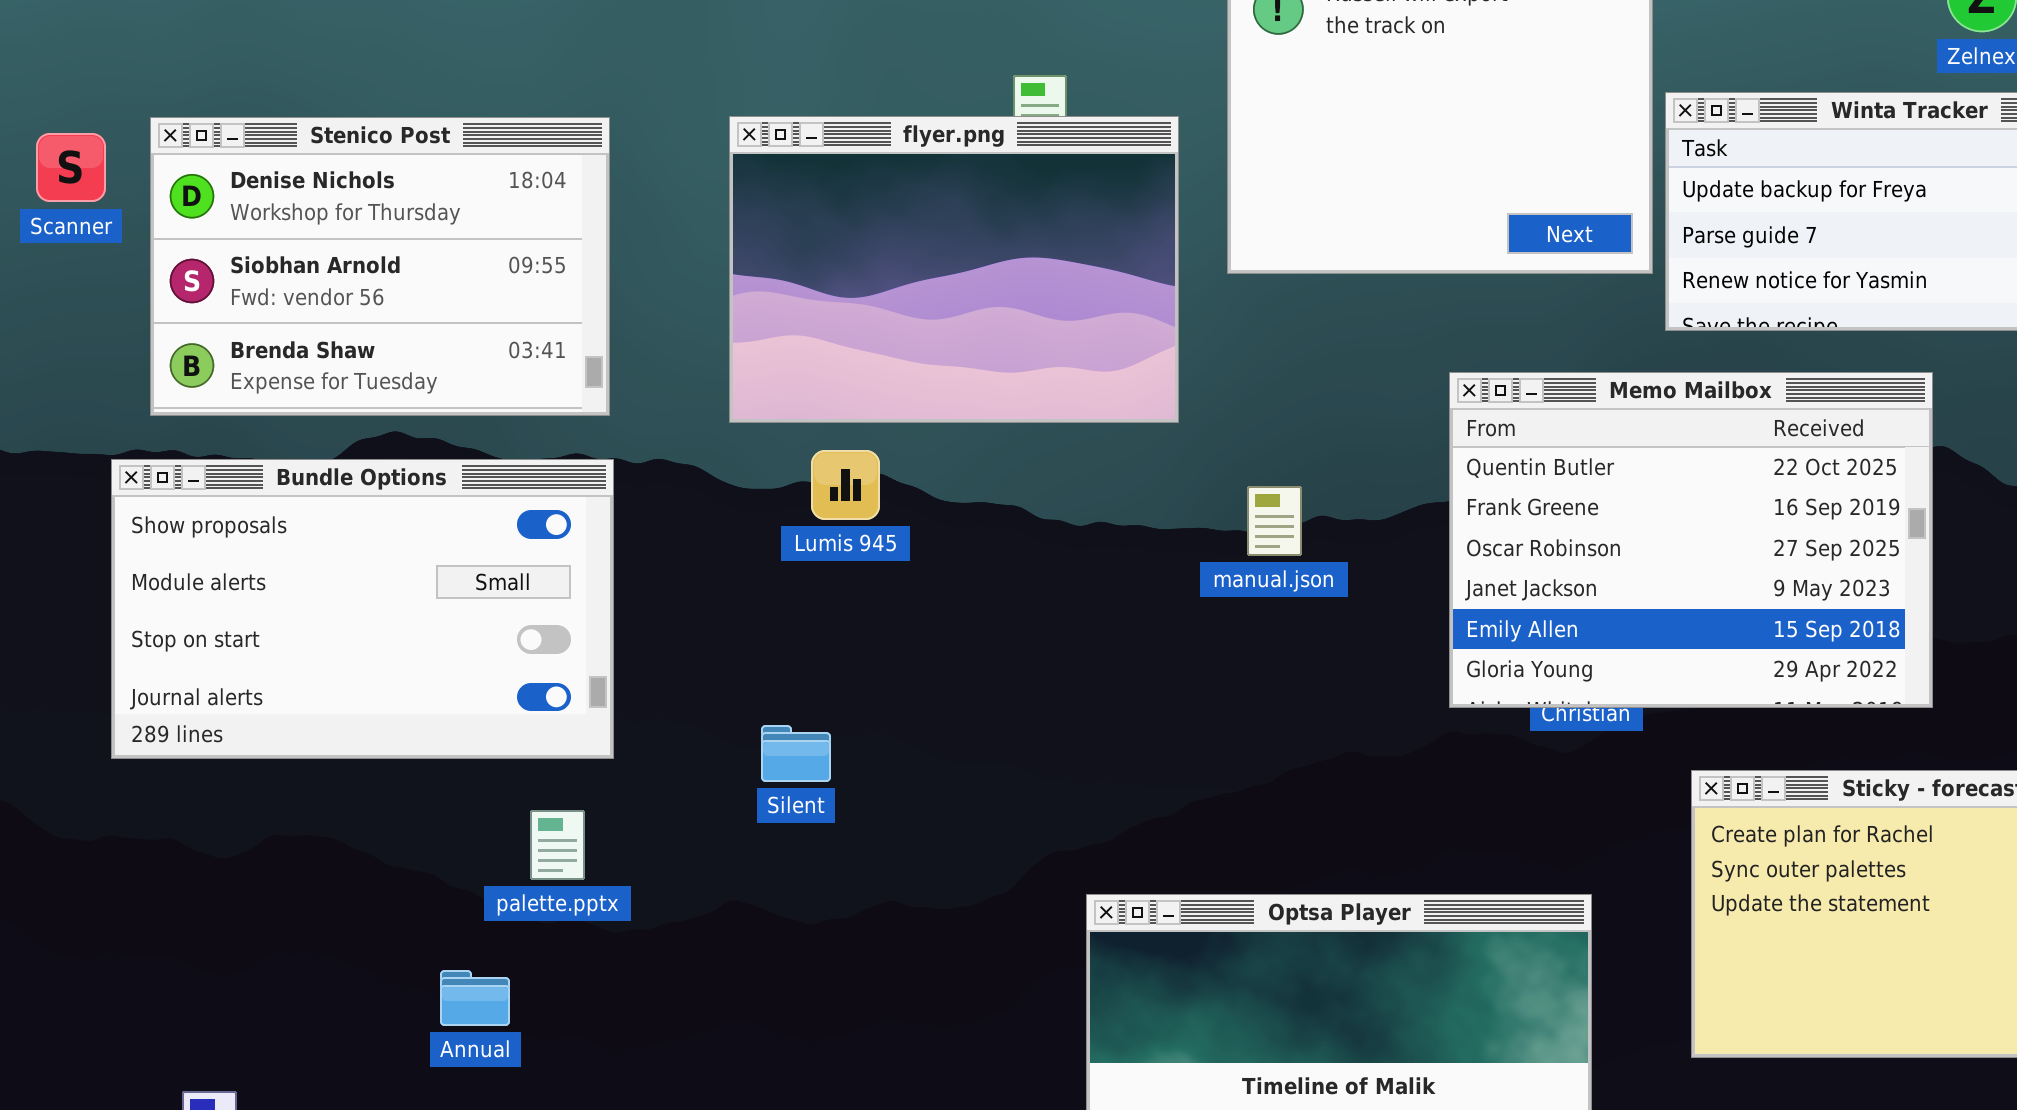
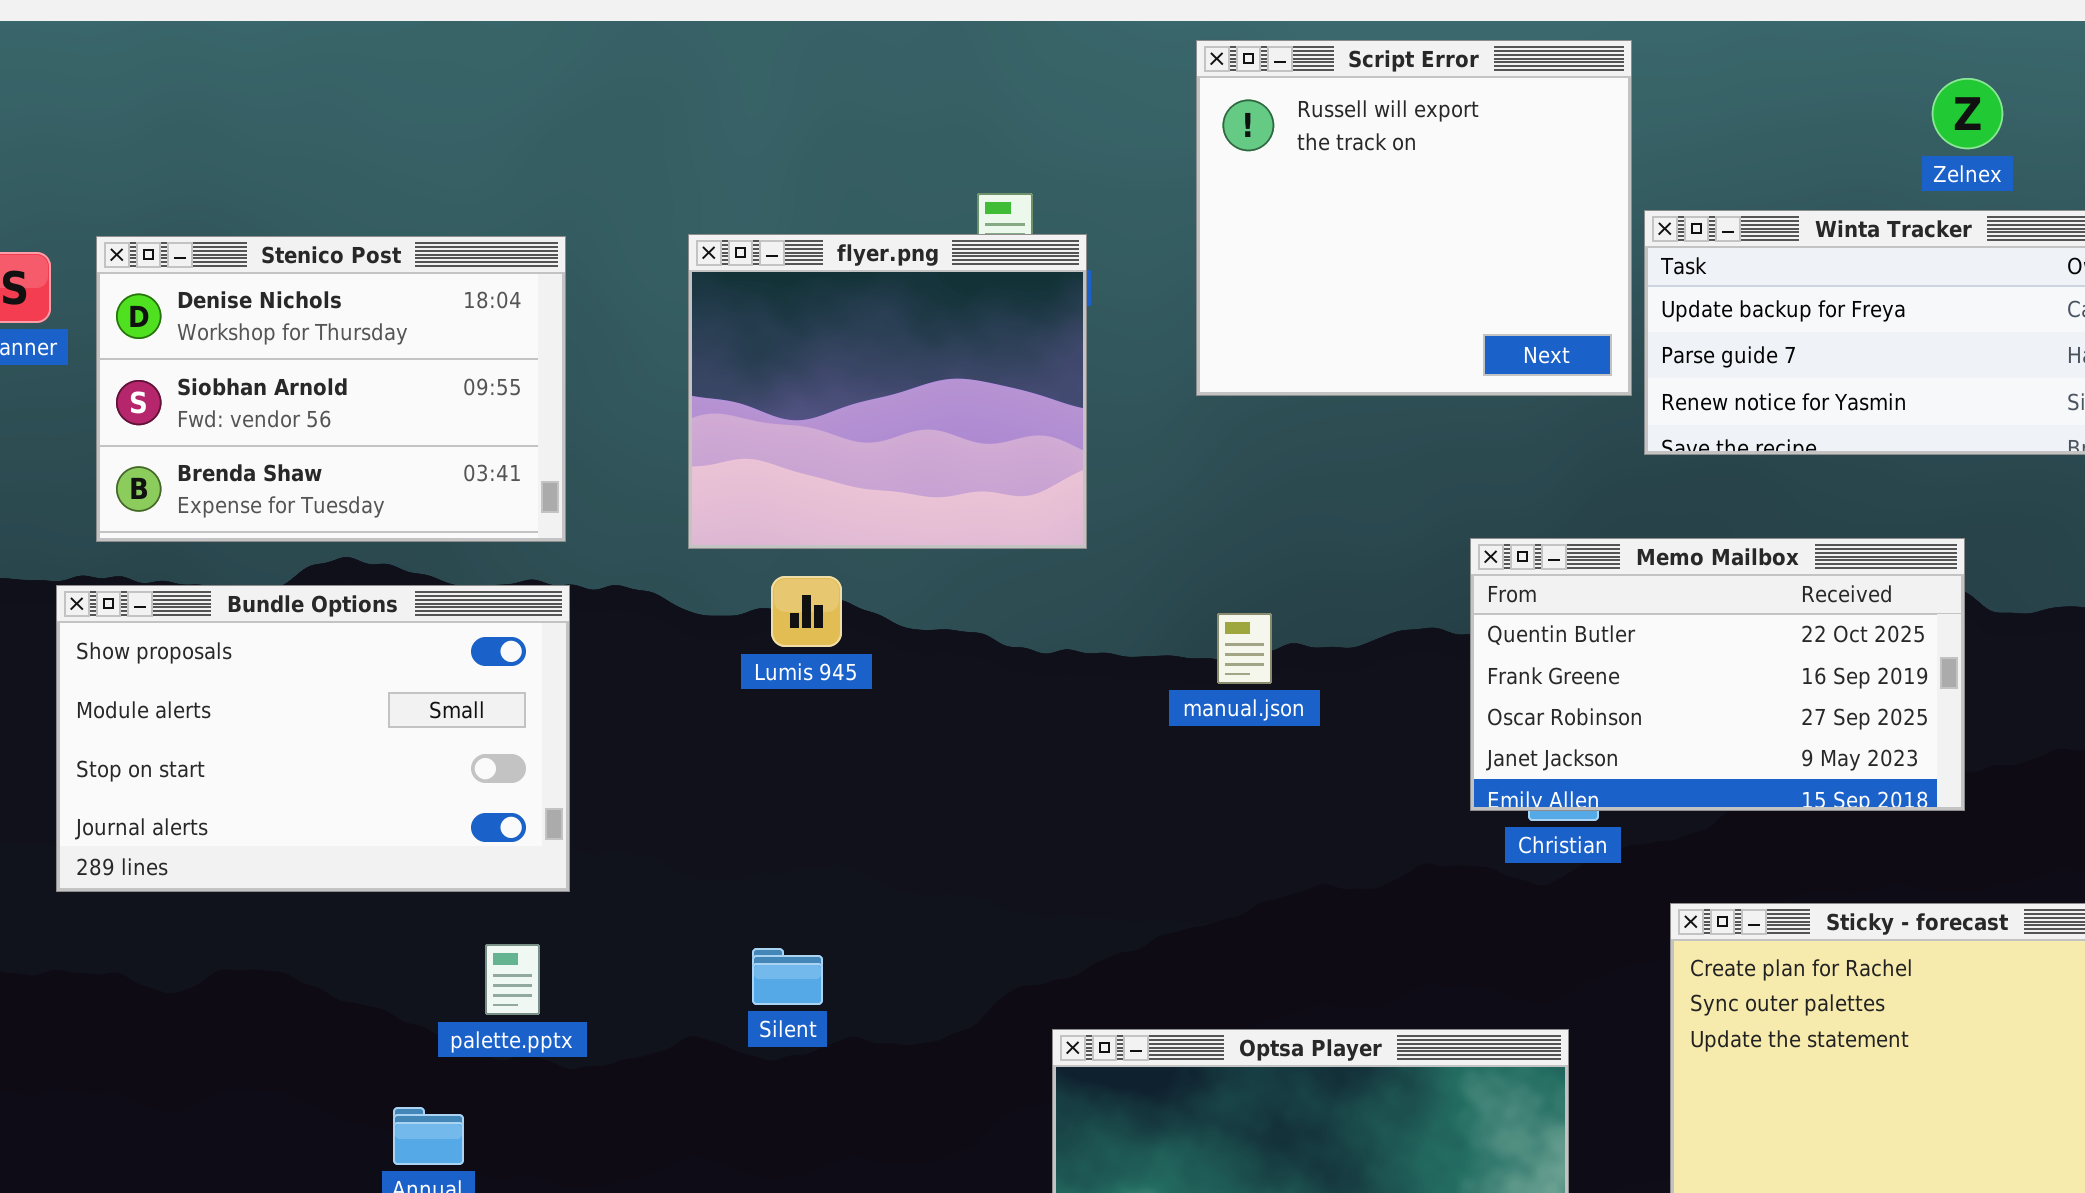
flyer.png: [729,116,1179,423] -> [688,234,1087,549], resized
Memo Mailbox: [1449,372,1933,708] -> [1470,538,1965,811], moved, resized
Silent: [761,725,831,782] -> [752,948,823,1005], moved

